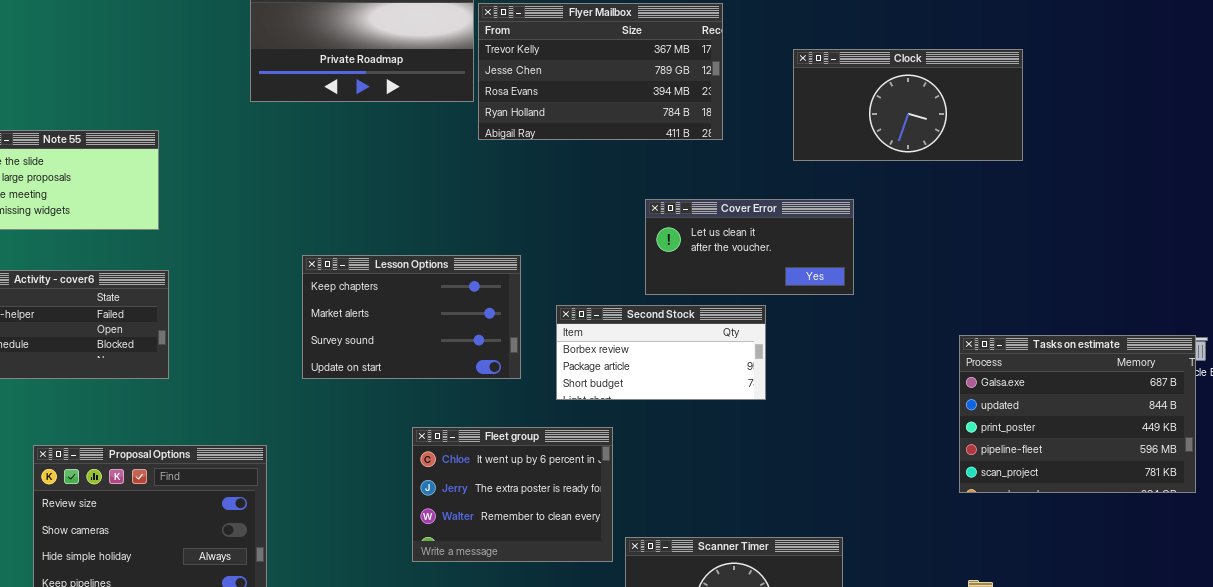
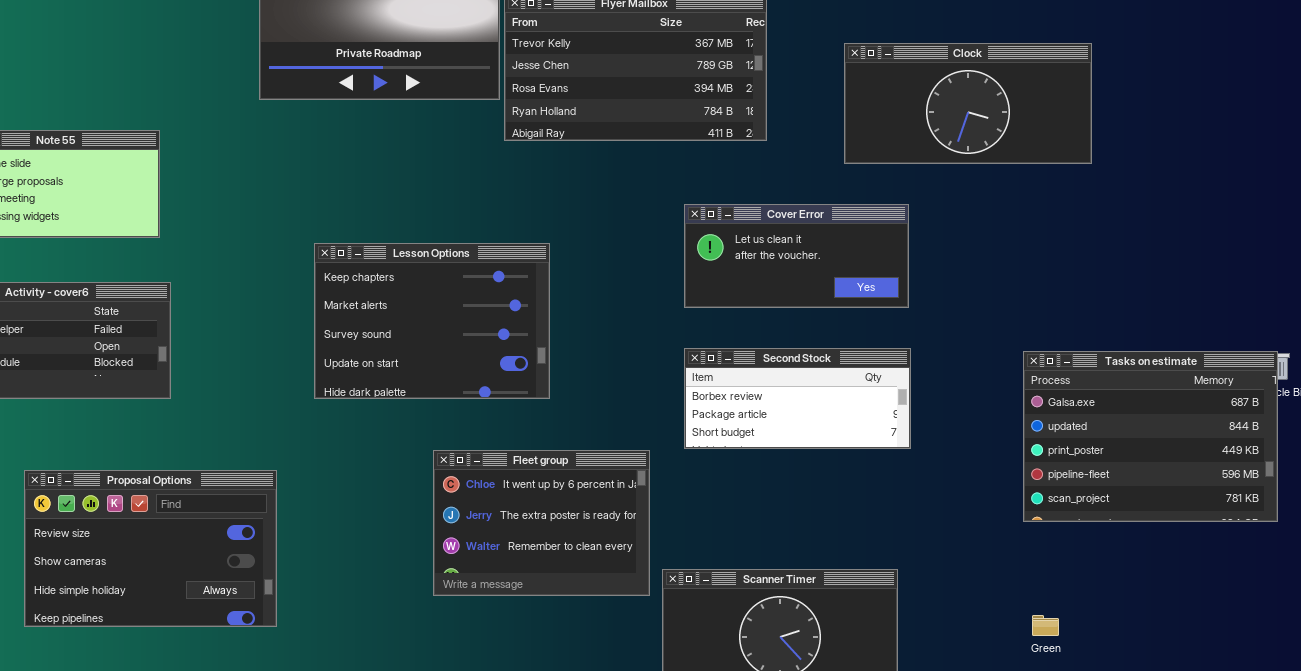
Lesson Options: [302,255,521,379] -> [314,243,550,399], resized
Second Stock: [556,305,766,400] -> [684,348,911,449], moved

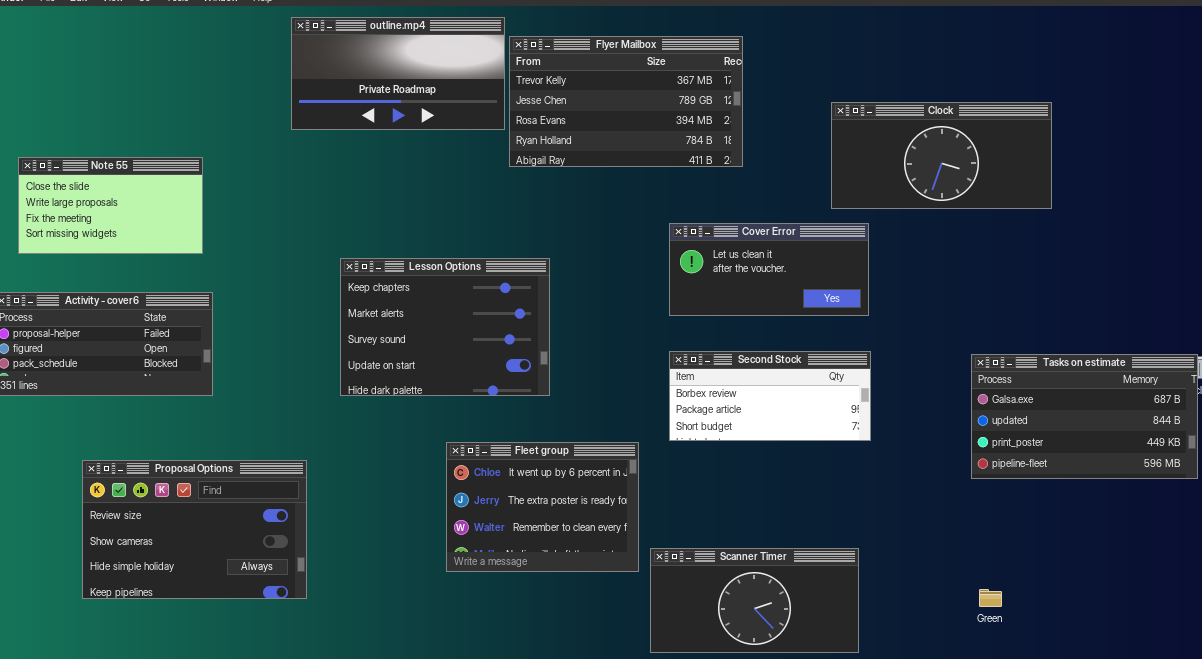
Clock: [844,43,1092,164] -> [831,102,1052,209], moved
Tasks on estimate: [1023,351,1278,522] -> [971,354,1198,479], resized

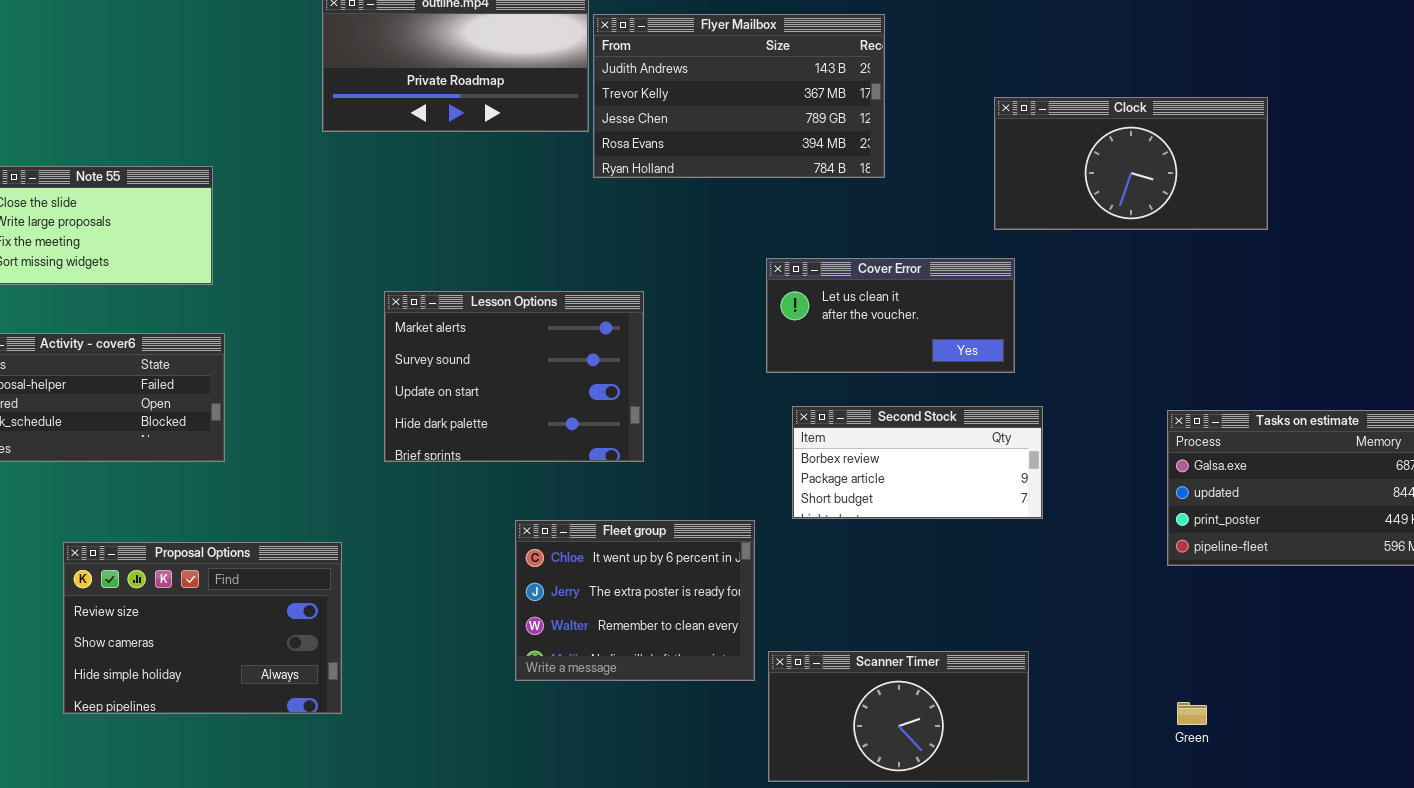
Flyer Mailbox: [509,36,743,167] -> [593,14,885,178], scrolled up 1 row
Cover Error: [669,223,869,316] -> [766,258,1015,373], moved
Lesson Options: [340,258,550,396] -> [384,291,644,462], scrolled down 1 row

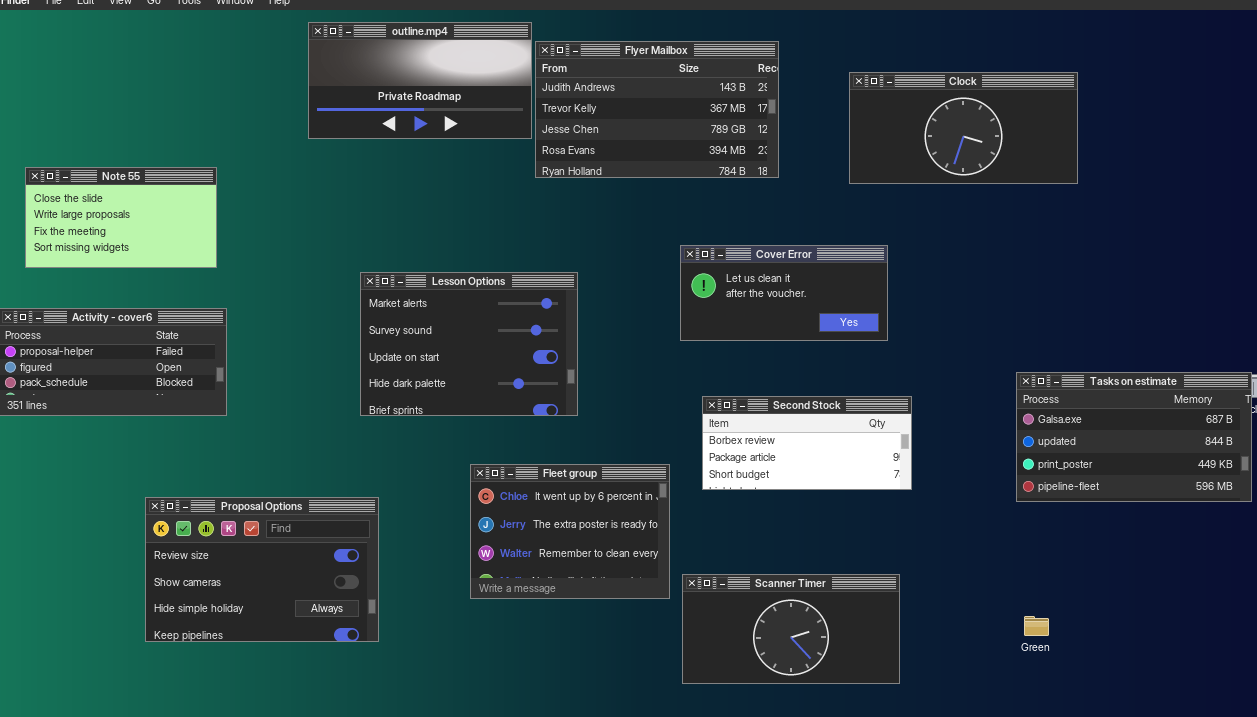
Clock: [994,97,1268,230] -> [849,72,1078,184], moved
Second Stock: [792,406,1043,519] -> [702,396,912,490], moved
Proposal Options: [63,542,342,714] -> [145,497,379,642], moved

